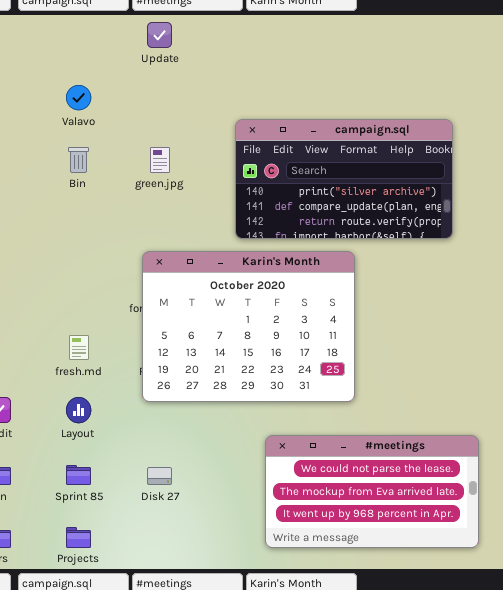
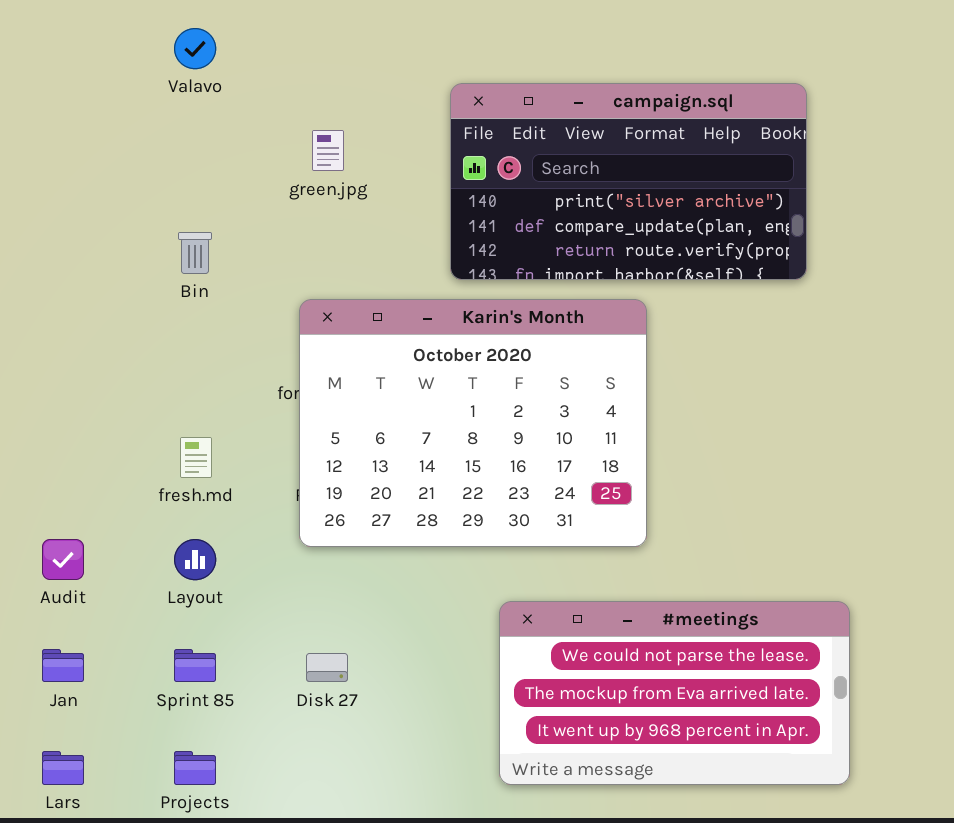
Bin: [68,147,89,173] -> [178,232,212,274], moved

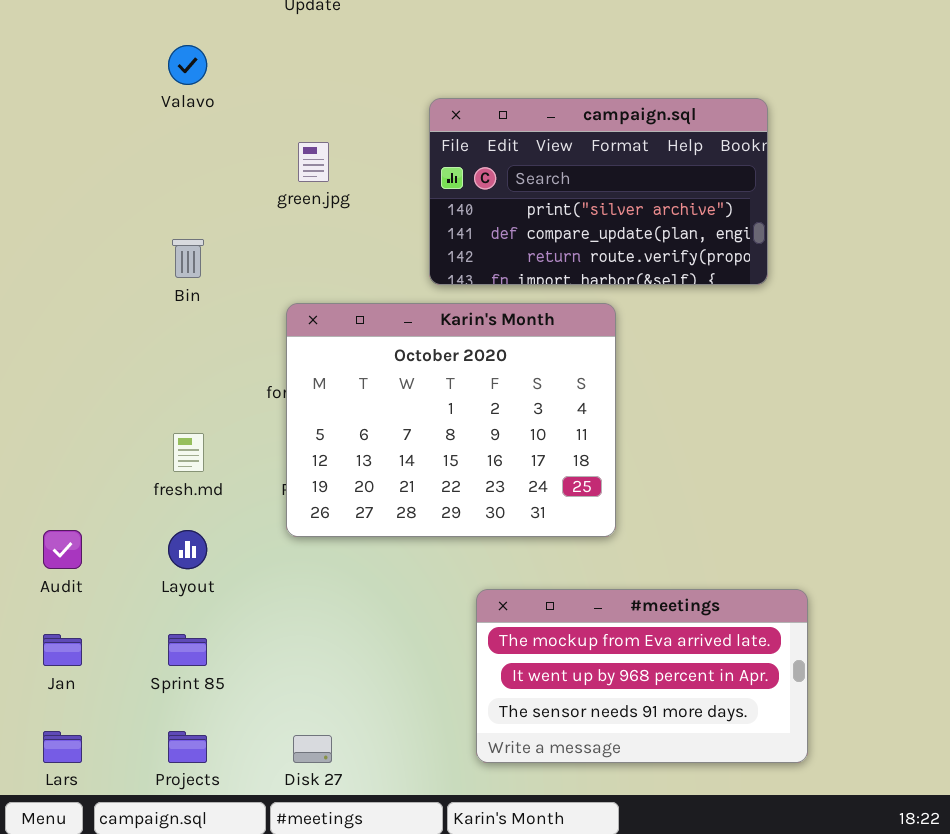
#meetings: [499,601,850,785] -> [476,589,808,763], scrolled down 1 row
Disk 27: [306,653,348,682] -> [293,735,332,763], moved

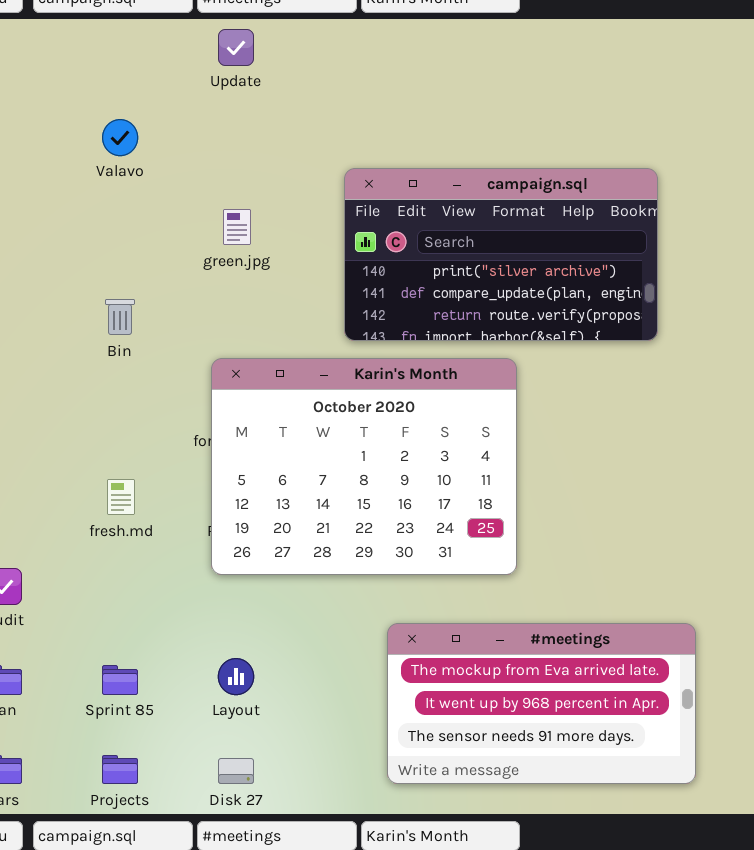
Layout: [168,530,207,569] -> [218,658,254,695], moved

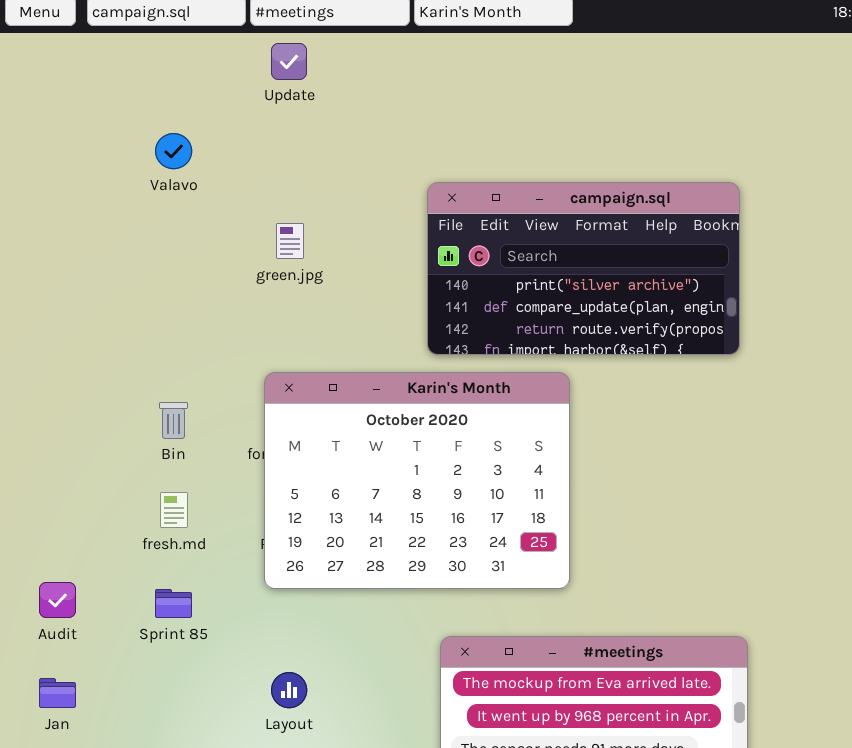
campaign.sql: [344,168,658,341] -> [427,182,740,355], moved
Bin: [105,299,135,335] -> [159,402,188,439], moved
Sprint 85: [102,665,138,695] -> [155,589,192,618], moved

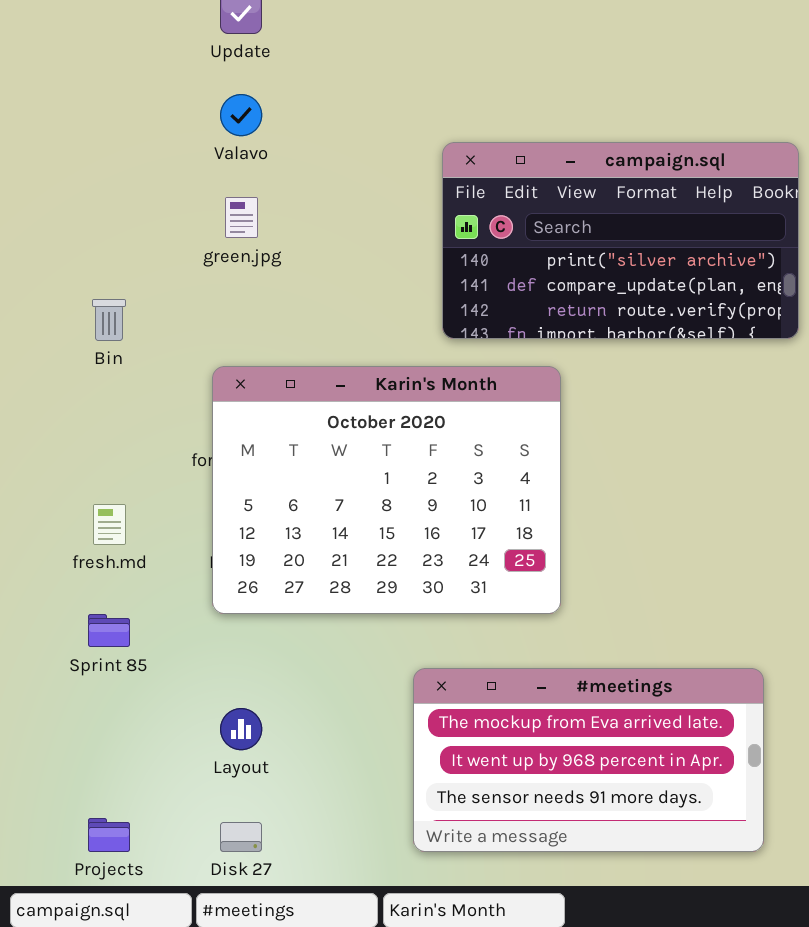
Valavo: [155,133,192,169] -> [220,94,262,136], moved
campaign.sql: [427,182,740,355] -> [442,142,799,339], moved
Bin: [159,402,188,439] -> [92,299,126,341], moved

